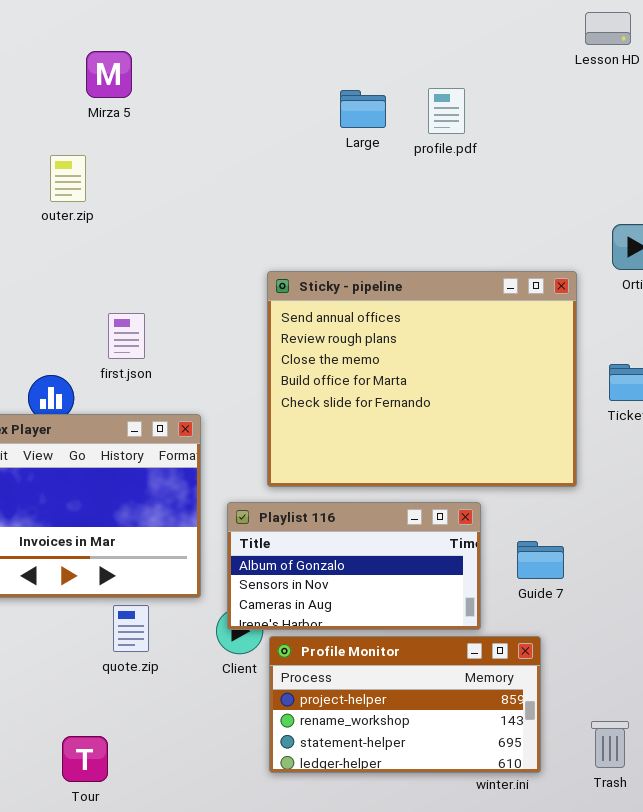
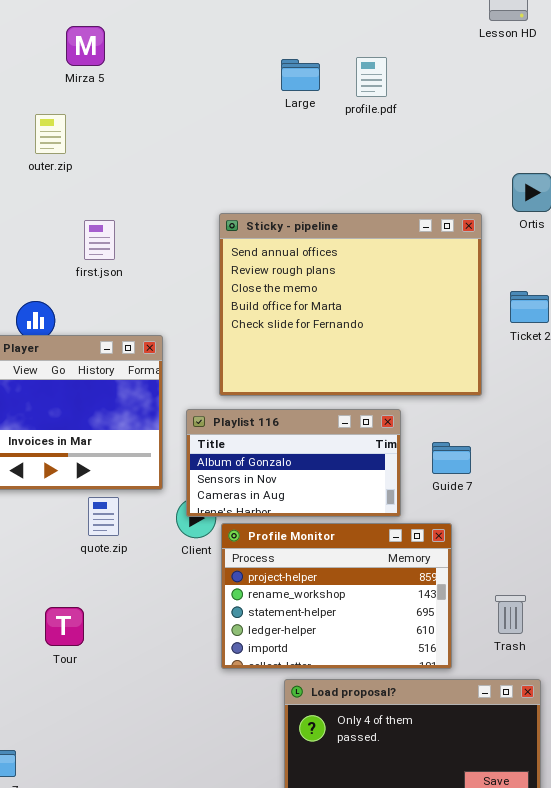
first.json: [108,313,145,359] -> [84,220,115,260], moved
Profile Monitor: [269,636,541,773] -> [221,523,452,669], resized

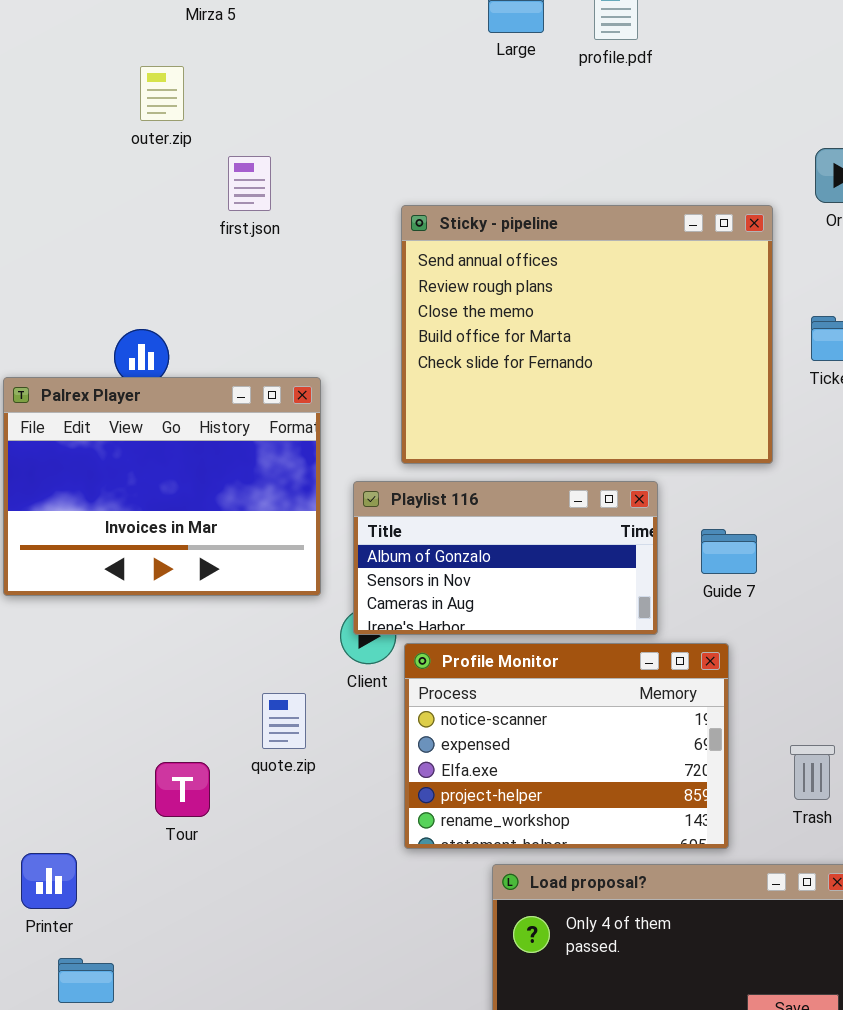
first.json: [84,220,115,260] -> [228,156,271,211], moved
quote.zip: [88,497,119,536] -> [262,693,306,749], moved
Profile Monitor: [221,523,452,669] -> [404,643,729,849], scrolled up 3 rows

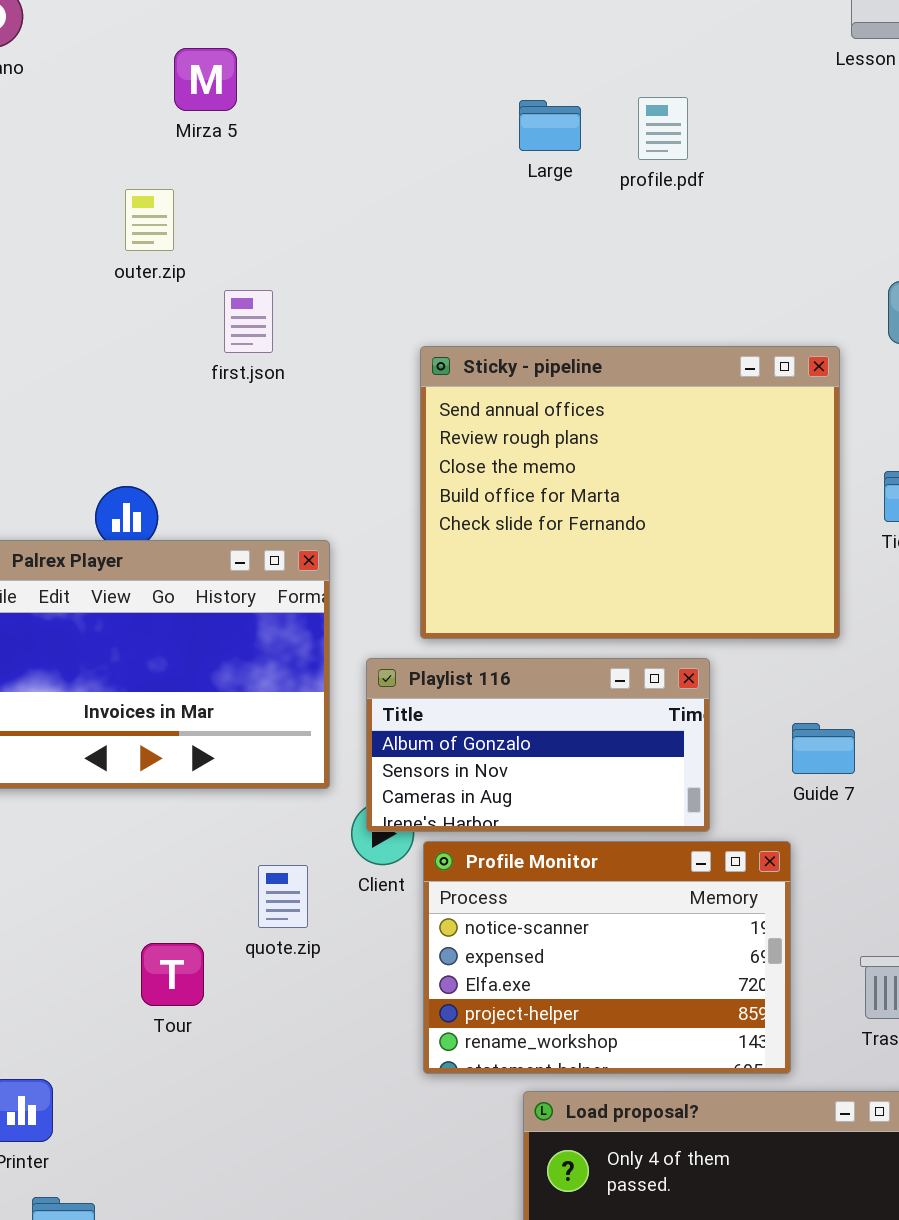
Guide 7: [701,529,757,574] -> [792,723,855,774], moved
quote.zip: [262,693,306,749] -> [258,865,308,928], moved
Tour: [155,762,210,817] -> [141,943,204,1006], moved

